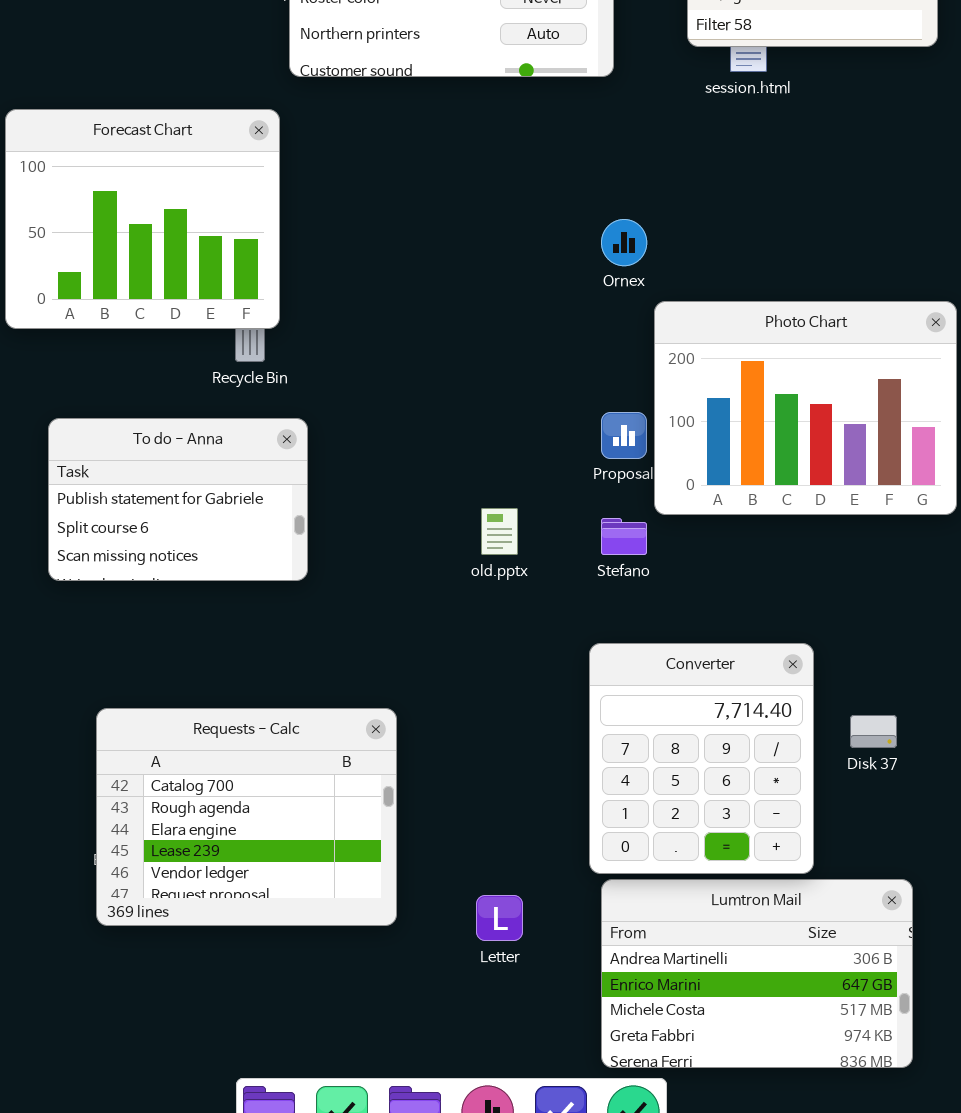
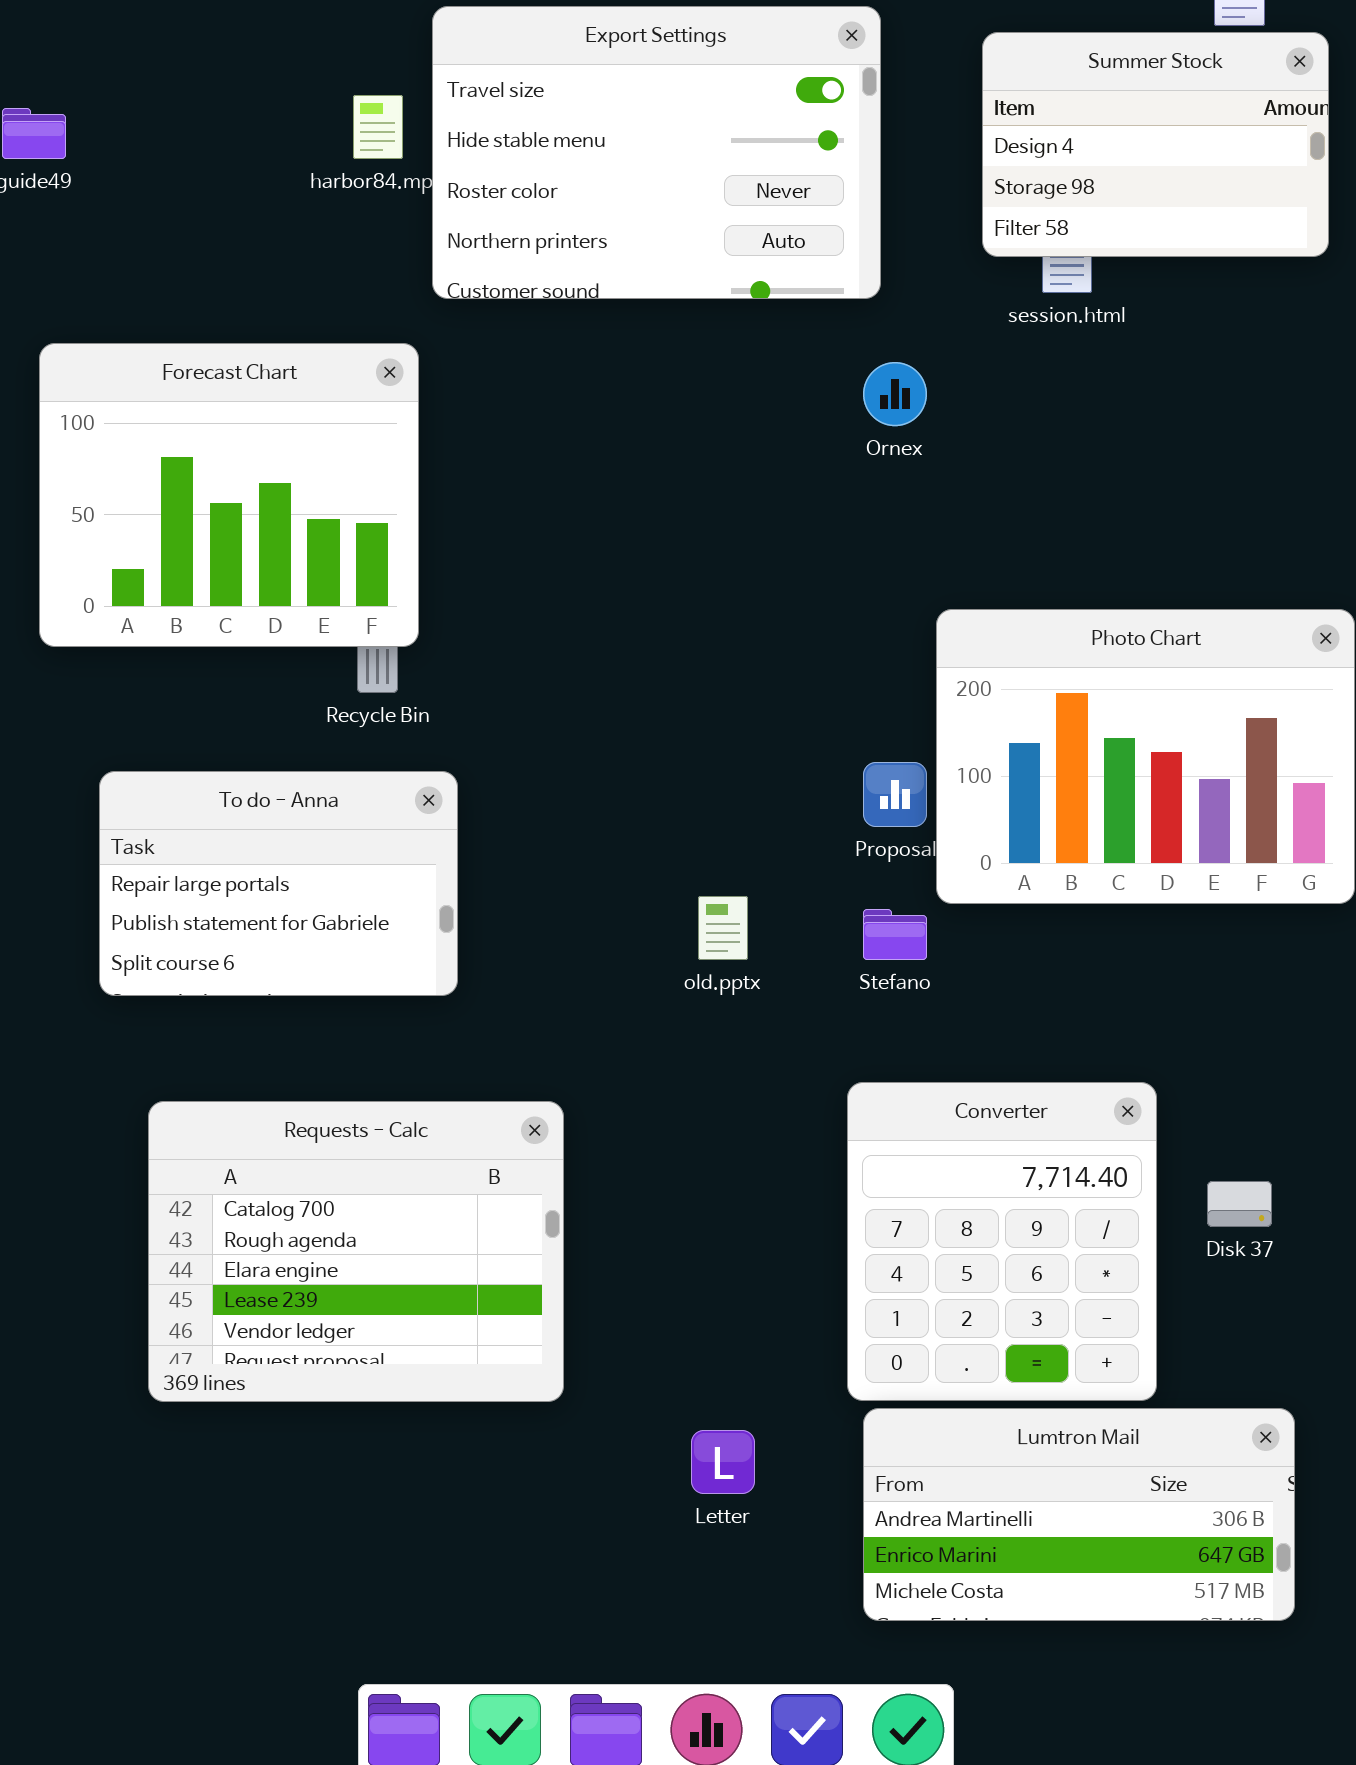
Ornex: [601,219,647,266] -> [863,362,927,426], moved
To do - Anna: [48,418,308,581] -> [99,771,458,996], scrolled up 1 row
Requests - Calc: [96,708,397,926] -> [148,1101,564,1402], moved
Lumtron Mail: [601,879,913,1068] -> [863,1408,1295,1621], resized

